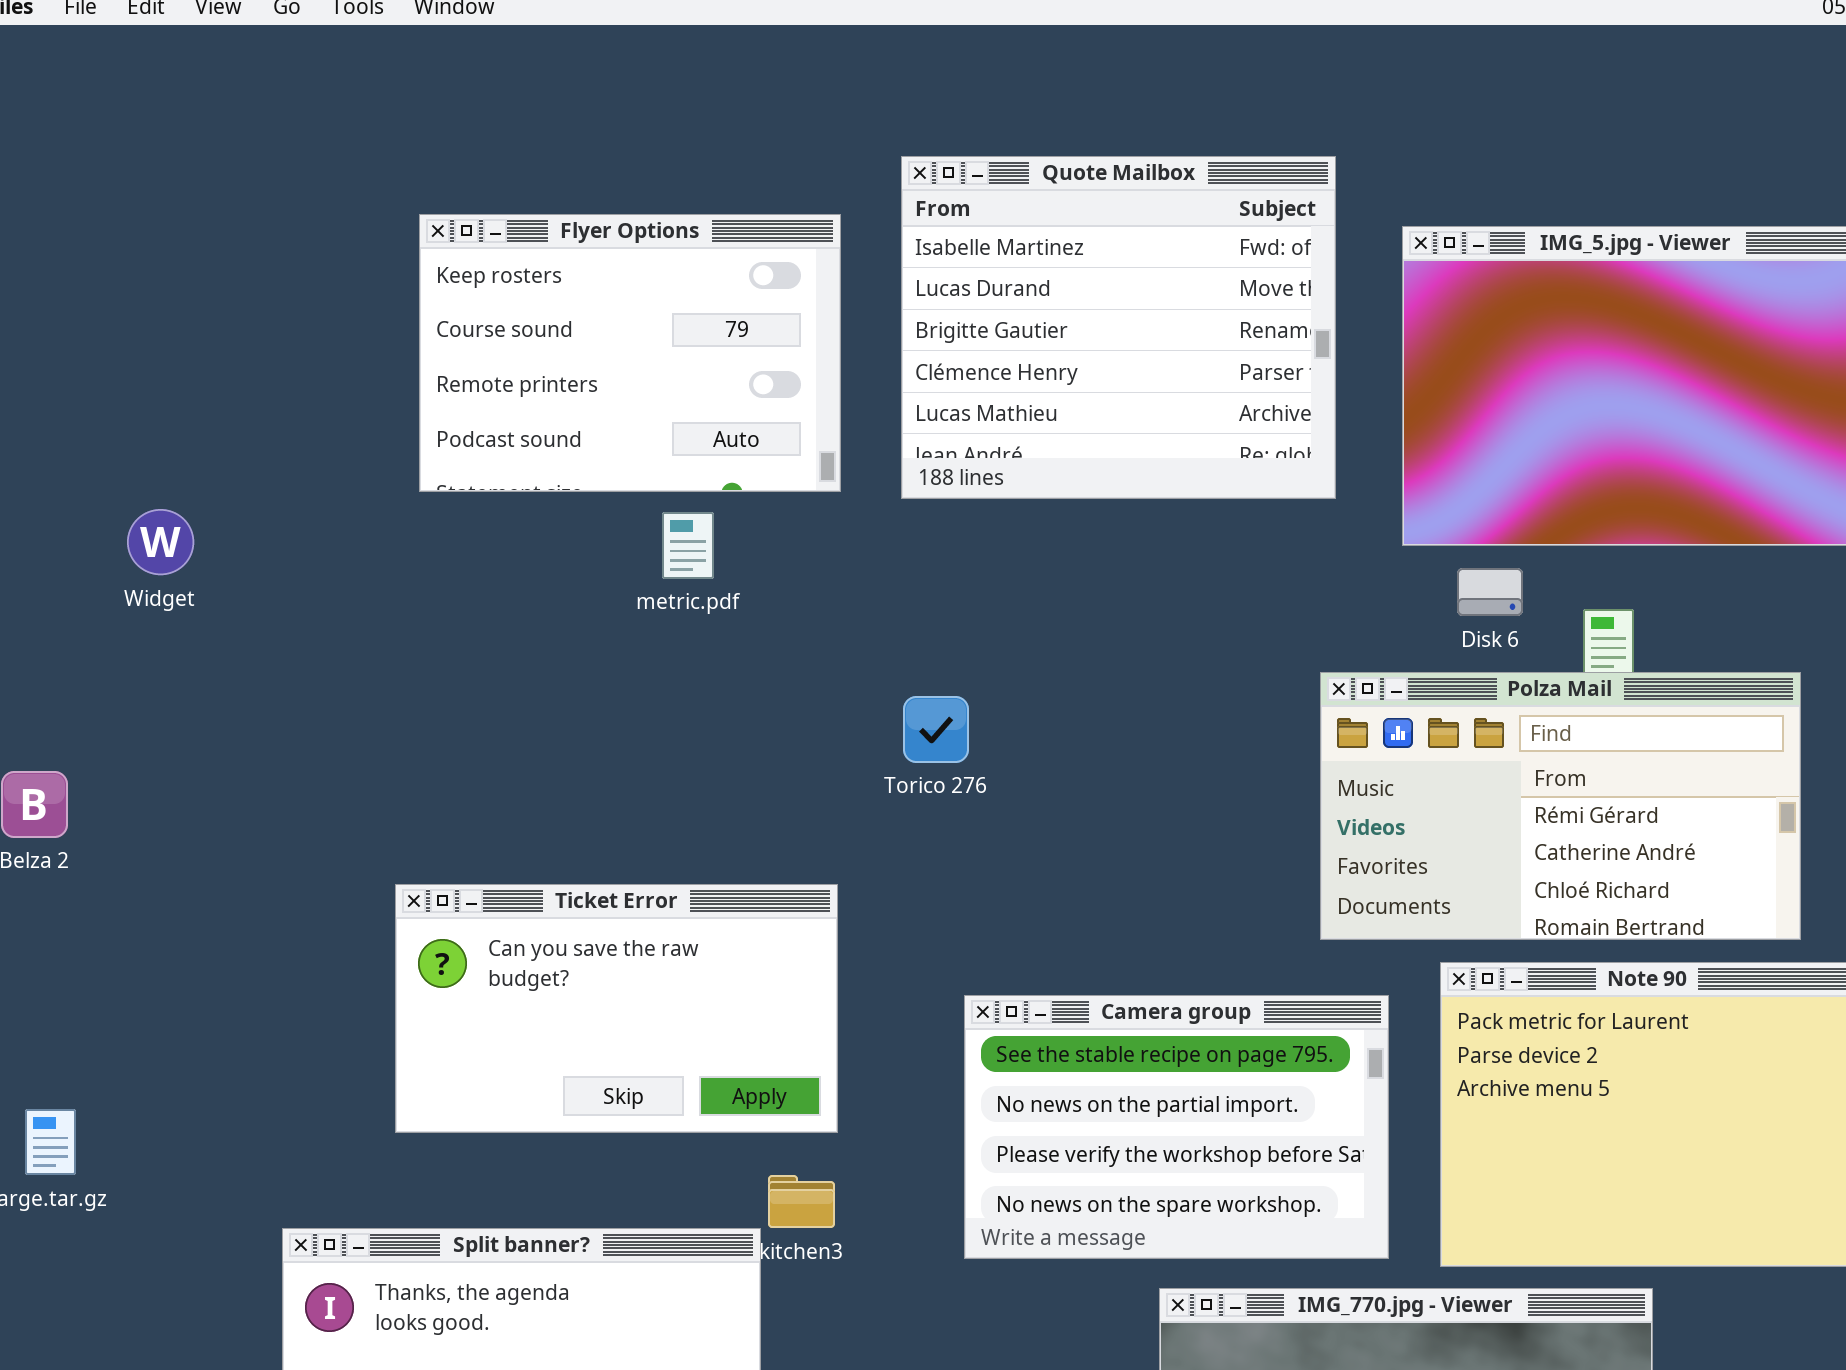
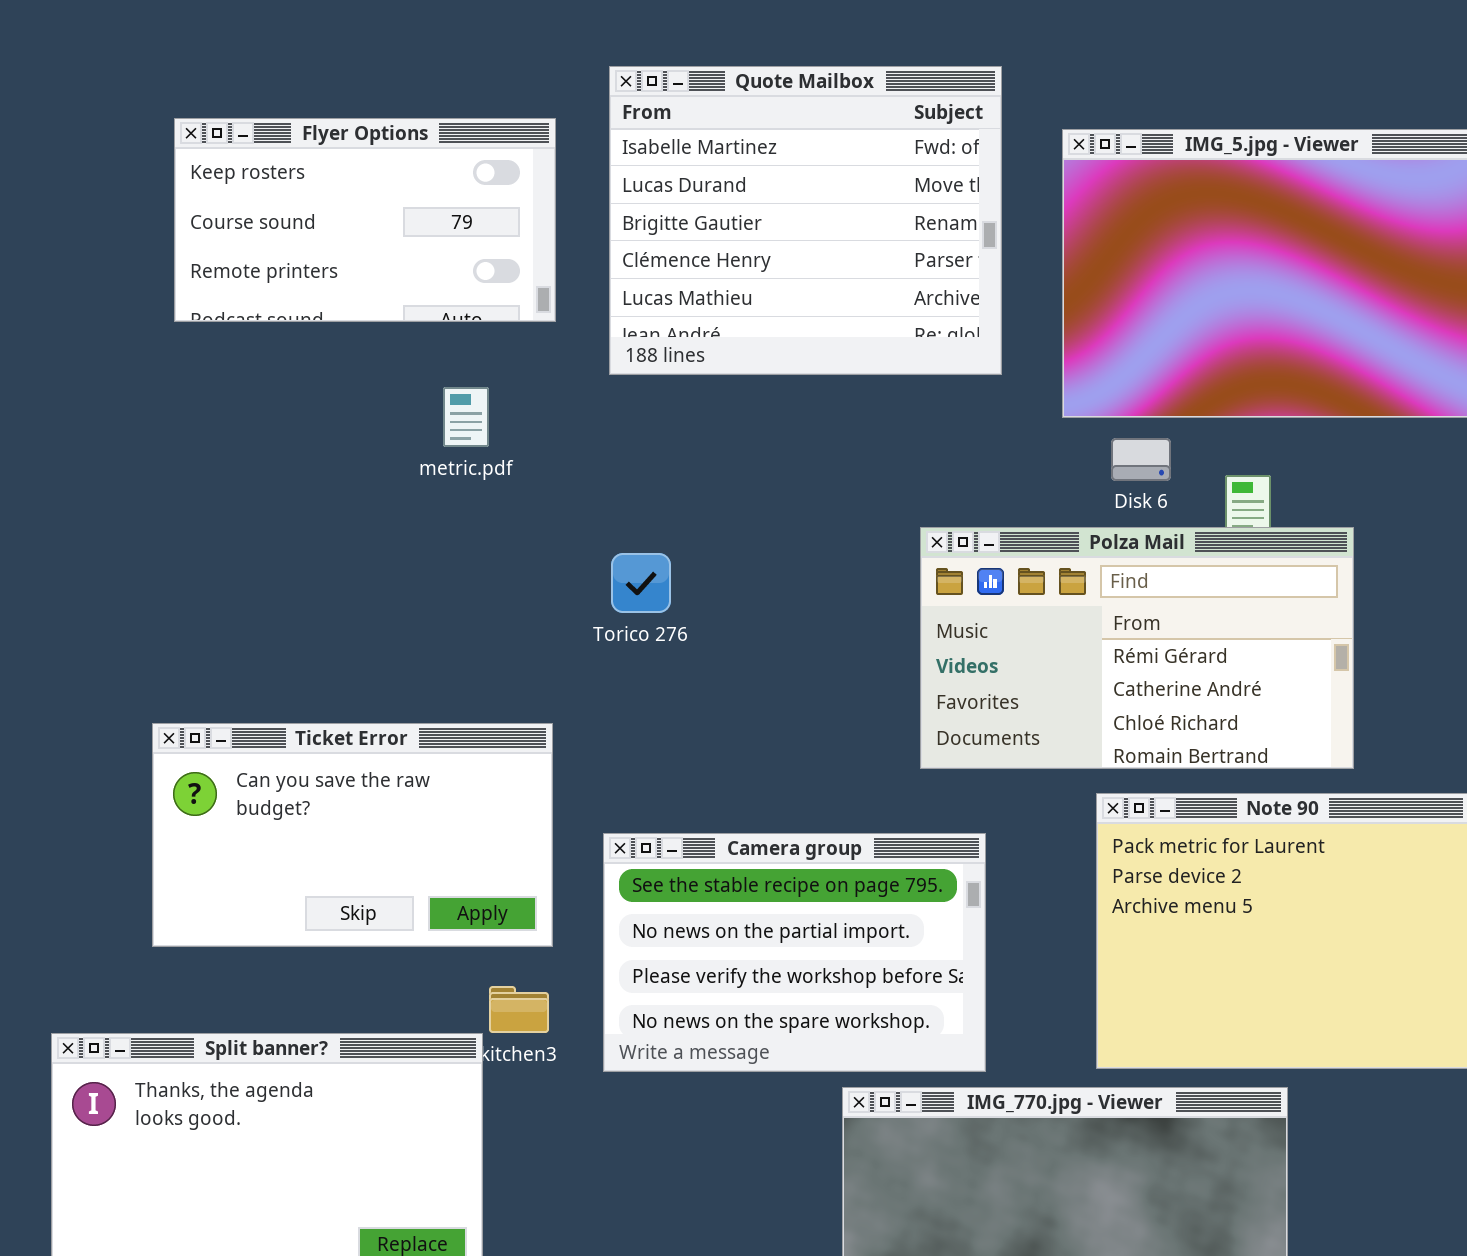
Flyer Options: [419,214,841,492] -> [174,118,556,322], resized
metric.pdf: [662,512,714,579] -> [443,387,489,447], moved
Polza Mail: [1320,672,1801,940] -> [920,527,1354,769], moved
Camera group: [964,995,1389,1259] -> [603,833,986,1072], moved

